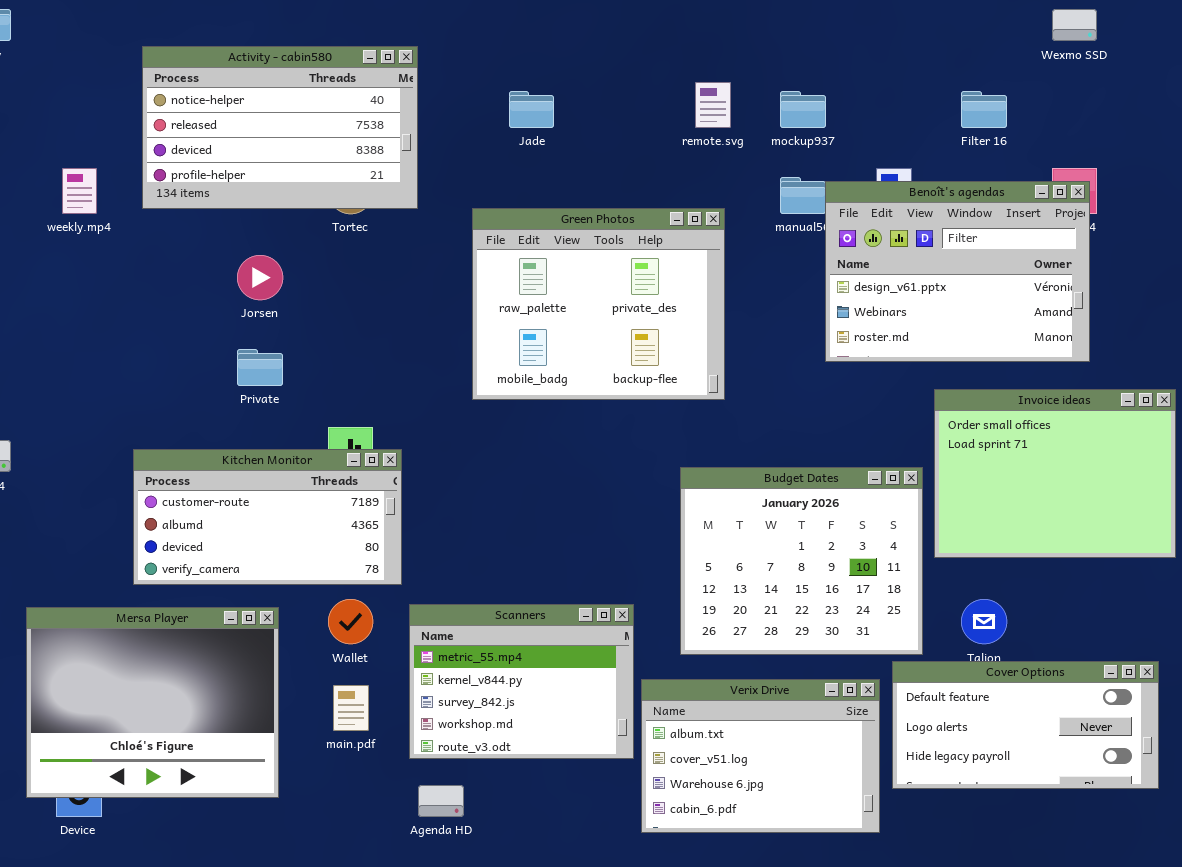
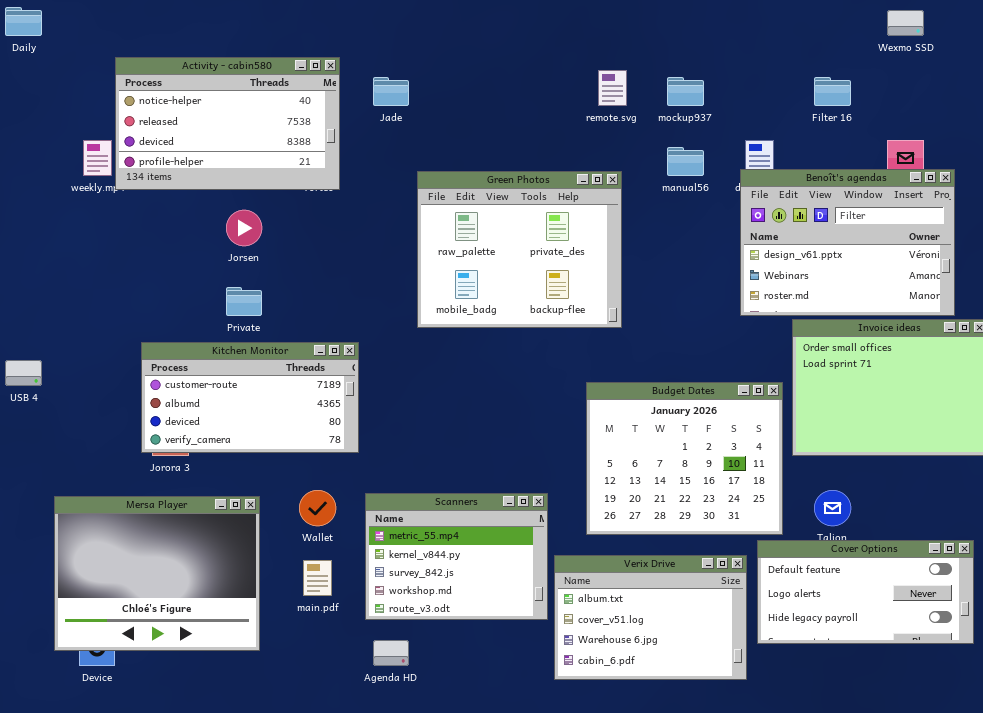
Activity - cabin580: [142,46,418,209] -> [115,57,340,190], moved
Jade: [509,91,554,128] -> [373,77,409,106], moved
Benoît's agendas: [825,181,1090,362] -> [740,169,955,316], moved
Kitchen Monitor: [133,449,402,585] -> [141,342,359,453], moved

